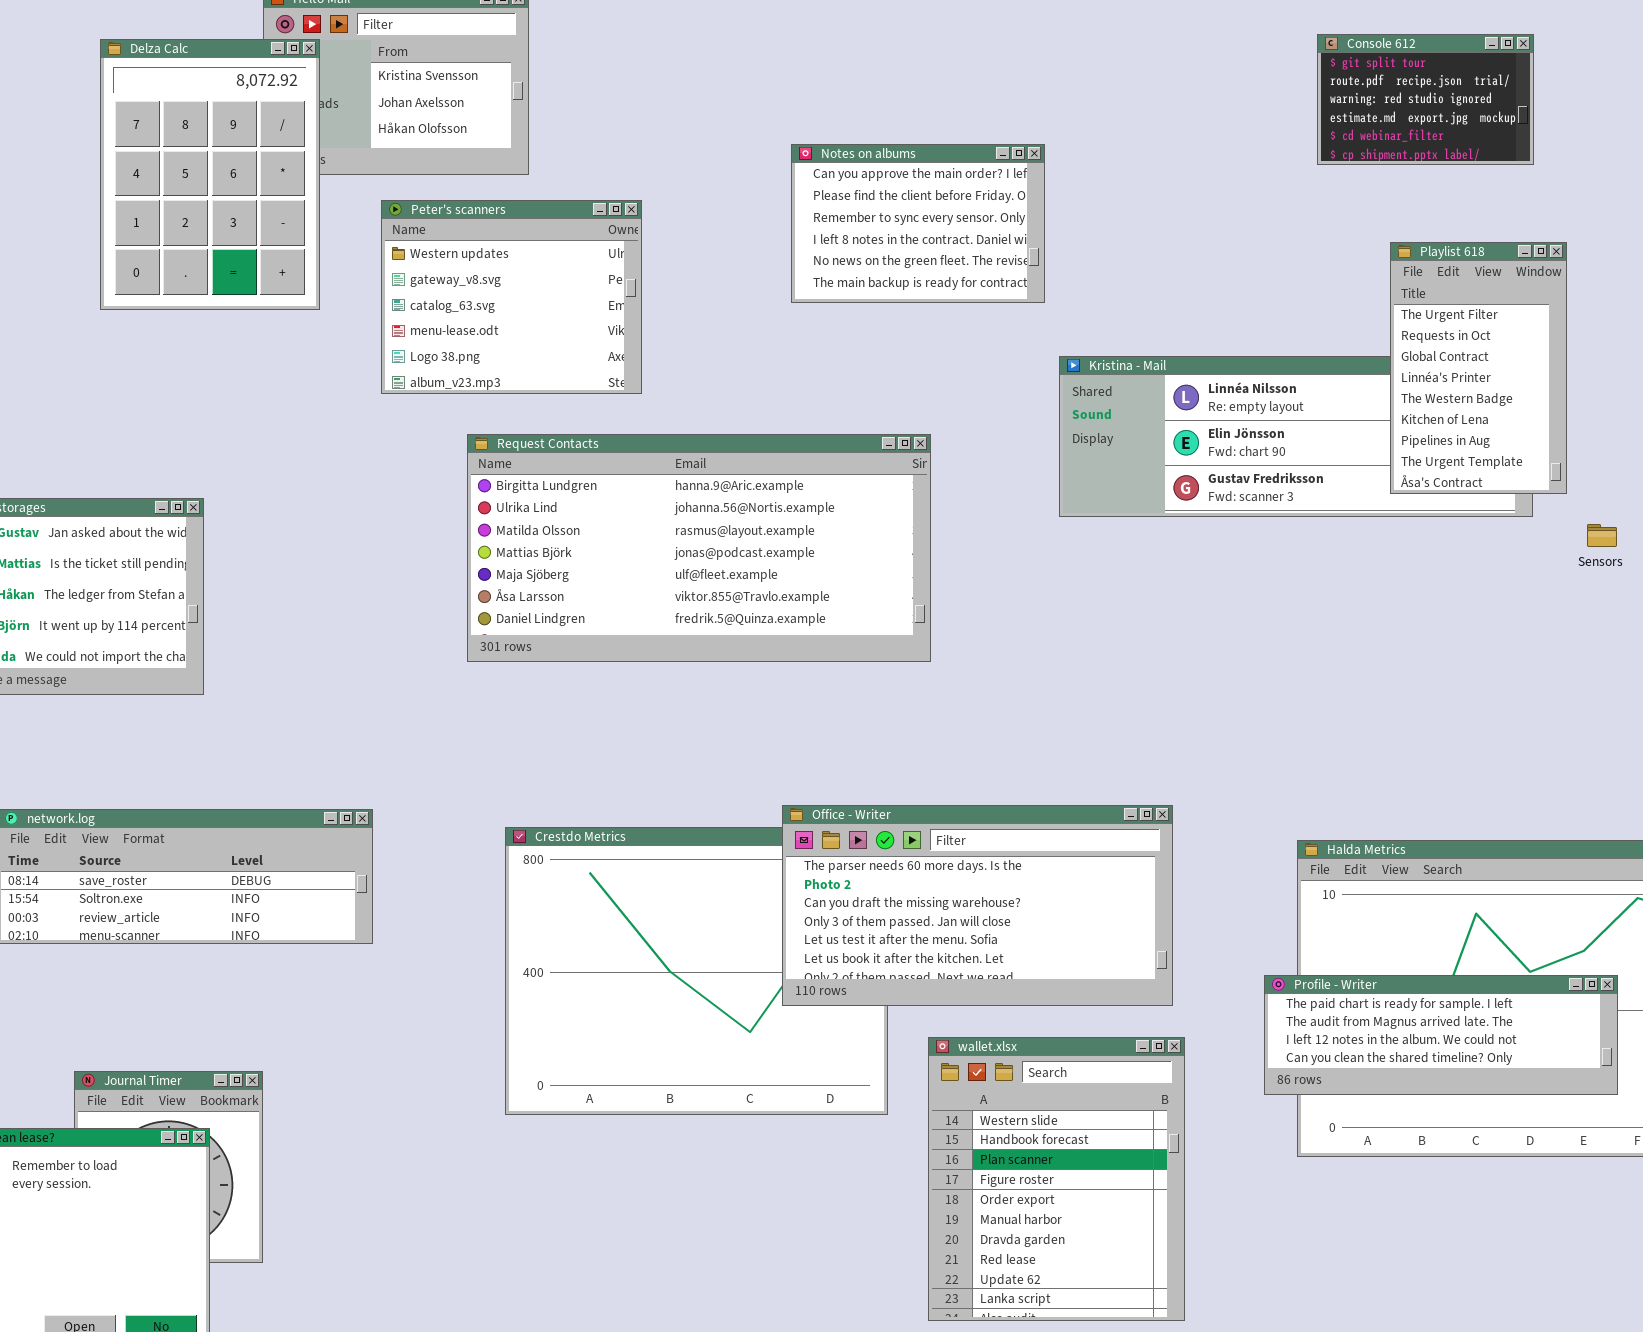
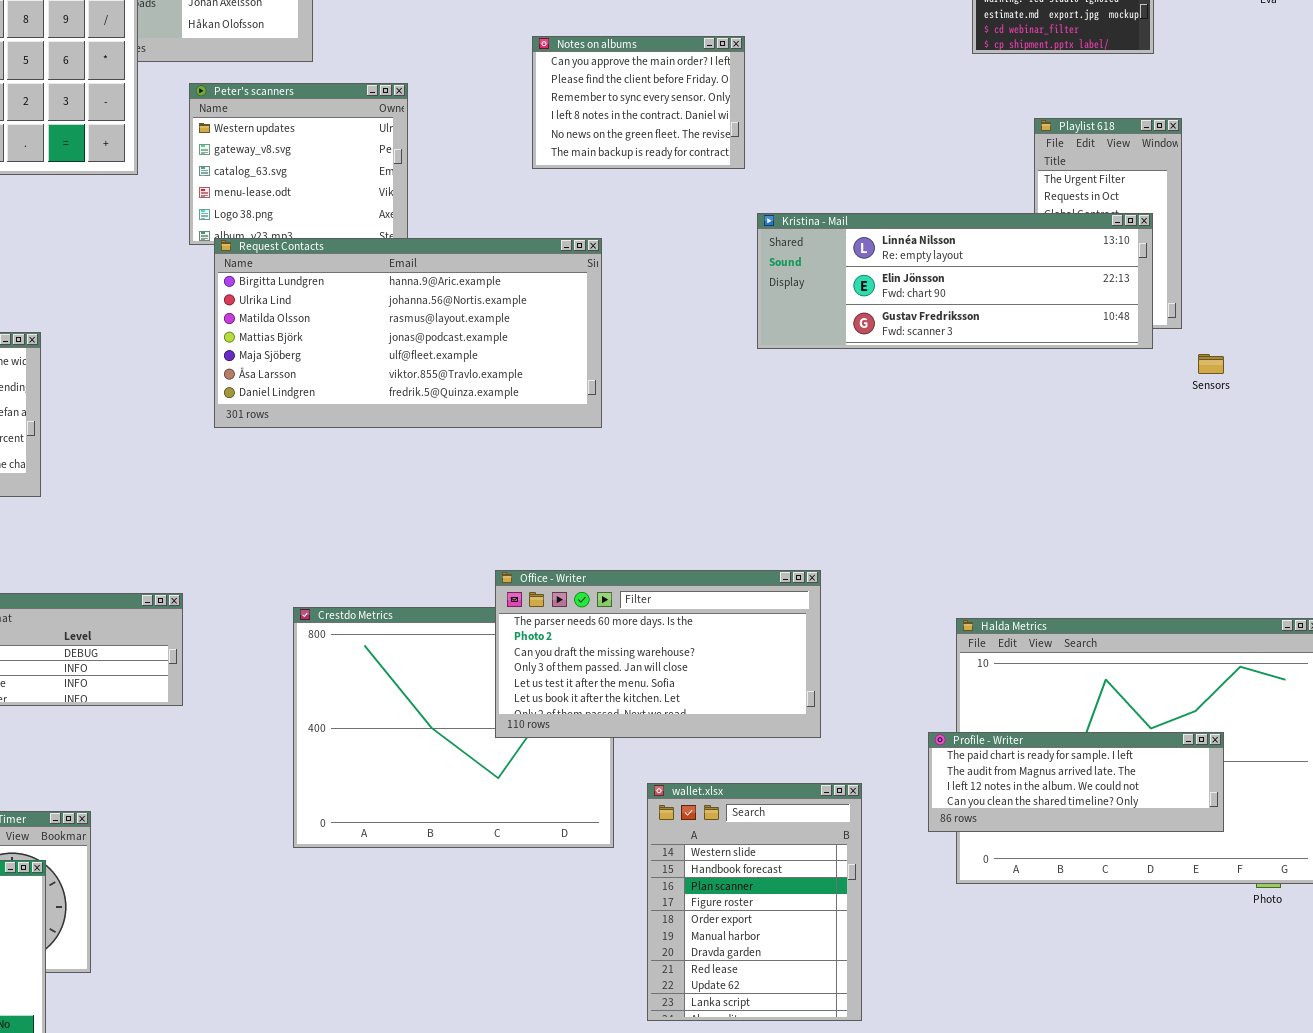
Kristina - Mail: [1059,356,1533,517] -> [757,213,1153,349], raised
Request Contacts: [467,434,931,662] -> [214,238,602,428], moved
Office - Writer: [782,805,1173,1006] -> [495,570,821,738], moved

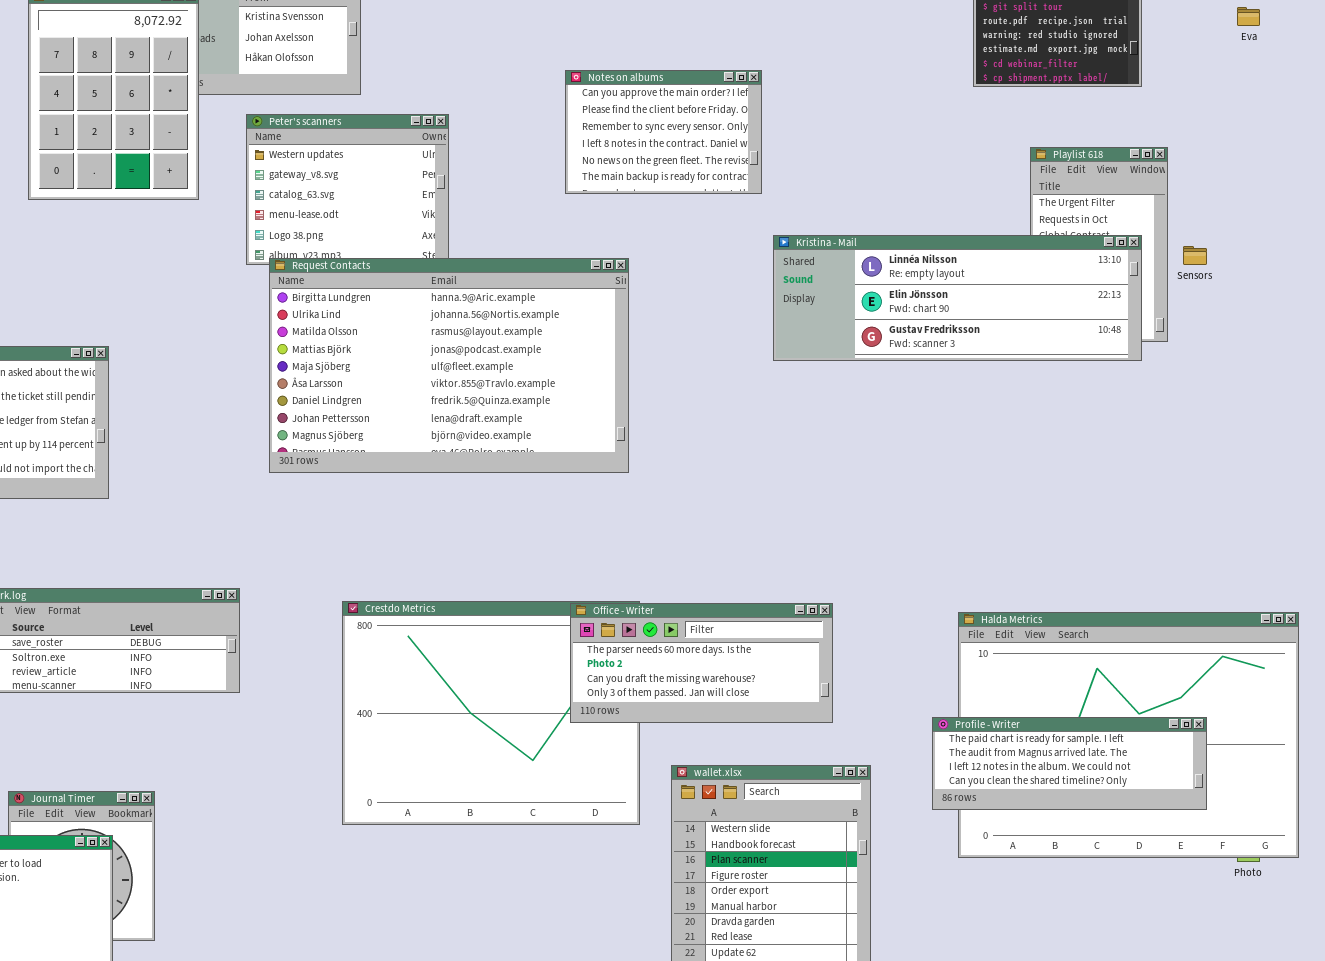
Request Contacts: [214,238,602,428] -> [269,258,629,473], resized
Sensors: [1198,354,1224,374] -> [1183,246,1207,265], moved
Office - Writer: [495,570,821,738] -> [570,603,833,723], resized

